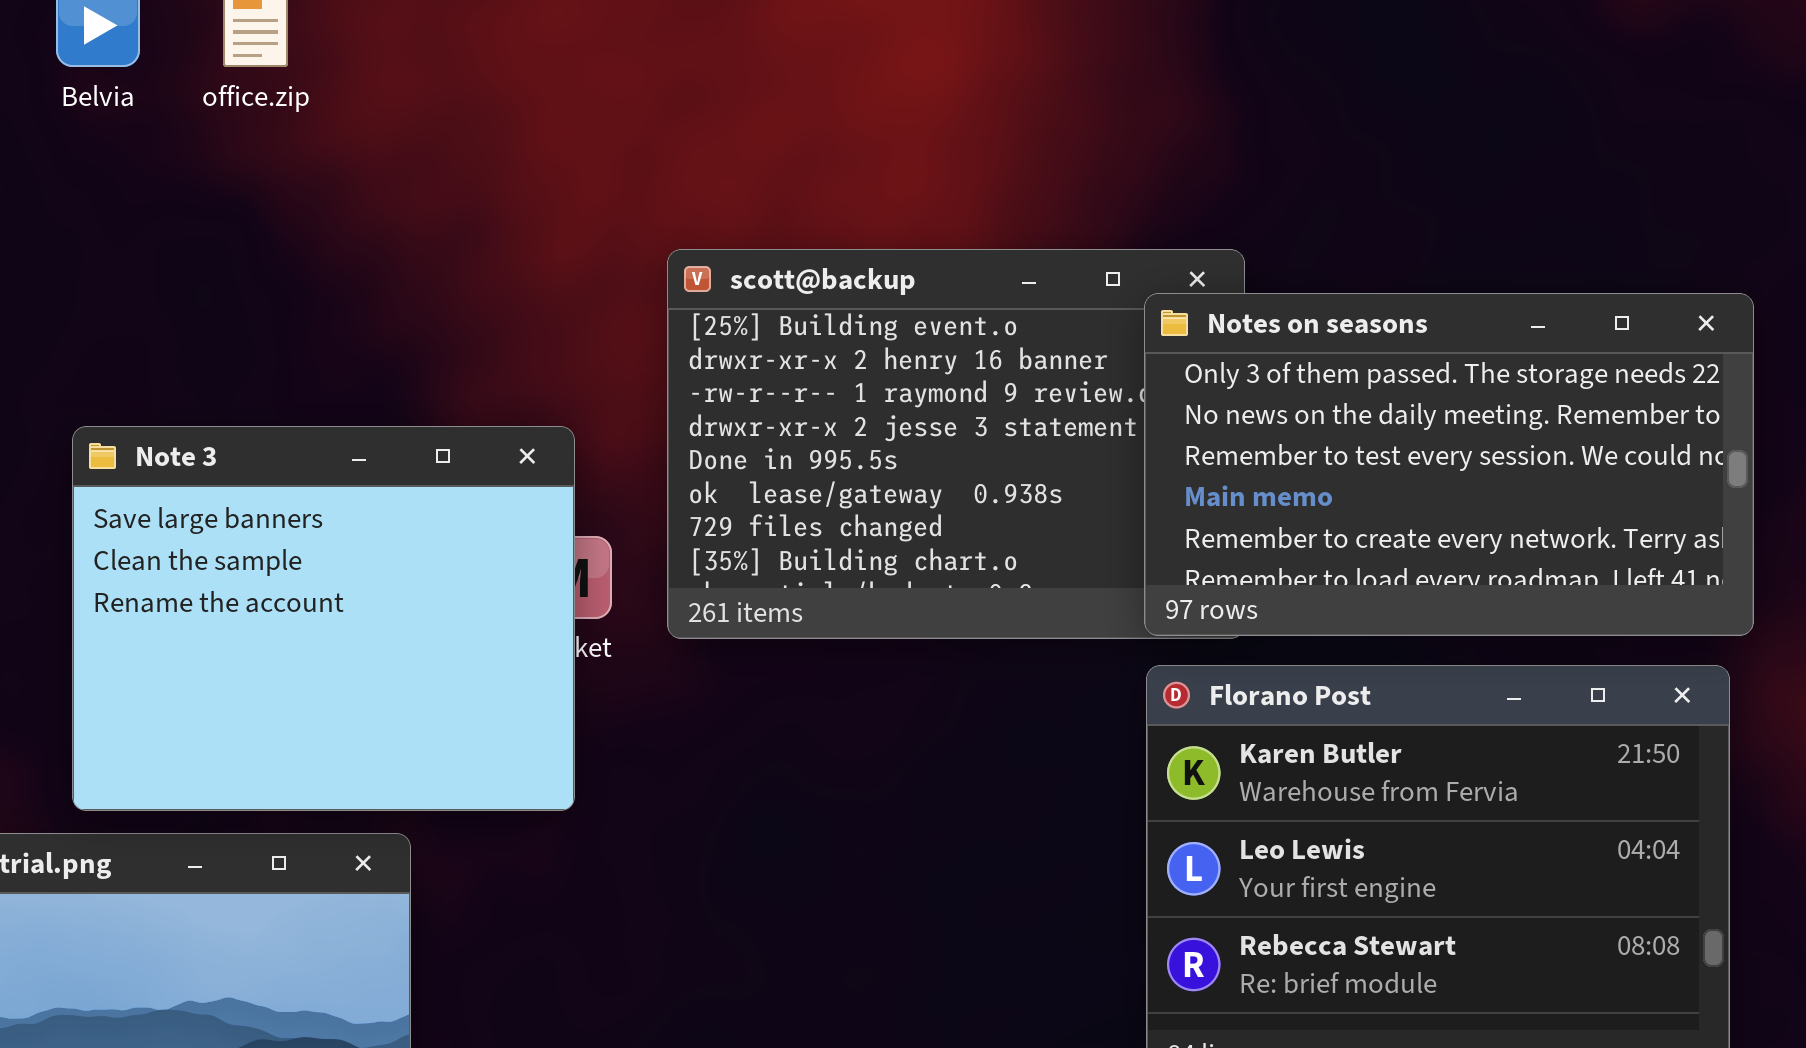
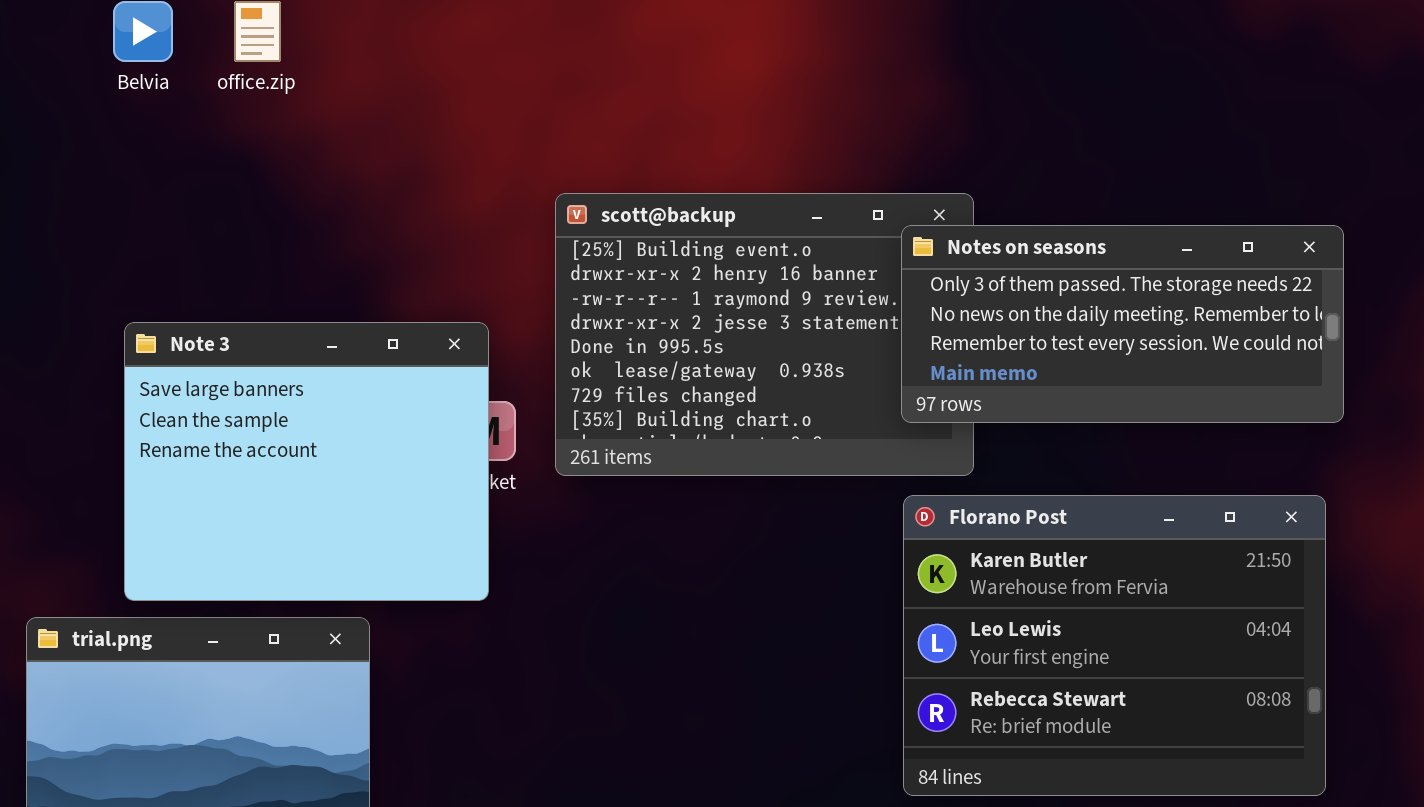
Notes on seasons: [1144,293,1754,636] -> [901,225,1344,423], resized

